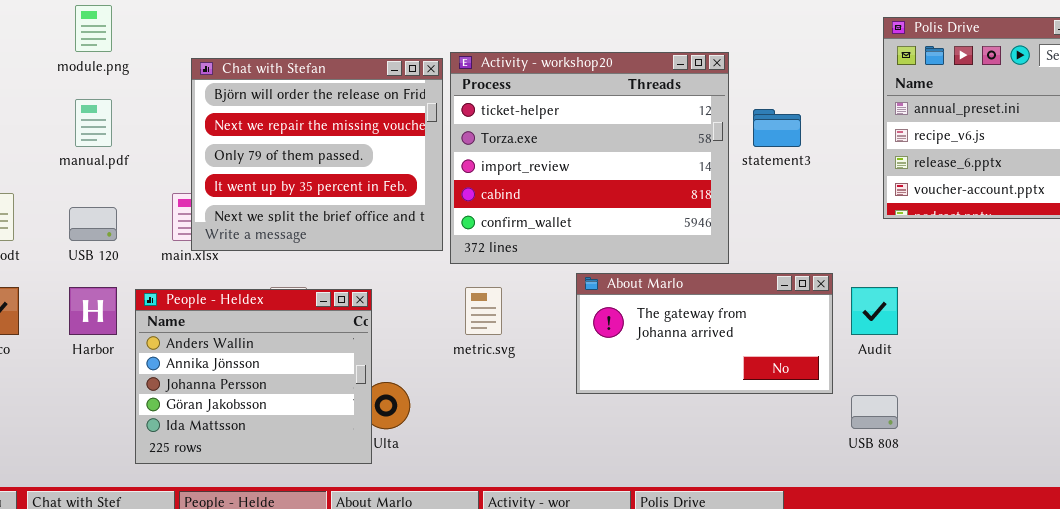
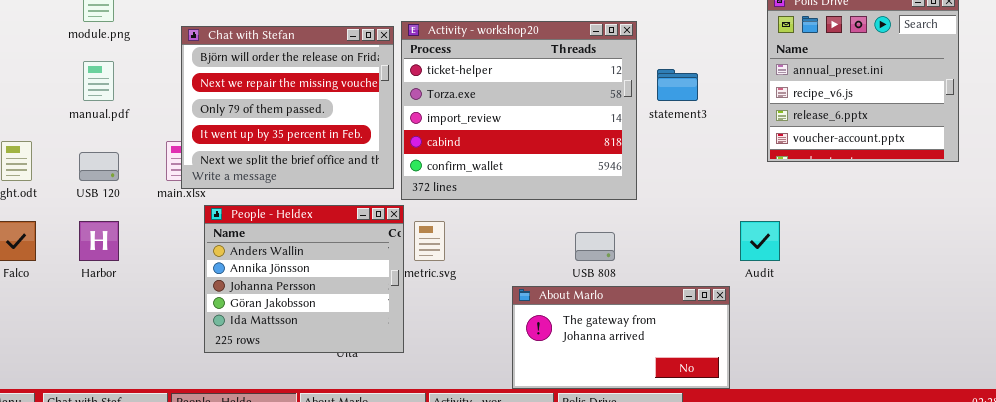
About Marlo: [576,273,833,394] -> [512,286,730,389], moved
People - Heldex: [135,289,372,464] -> [204,205,404,353], moved
USB 808: [851,395,898,429] -> [575,232,615,261], moved

